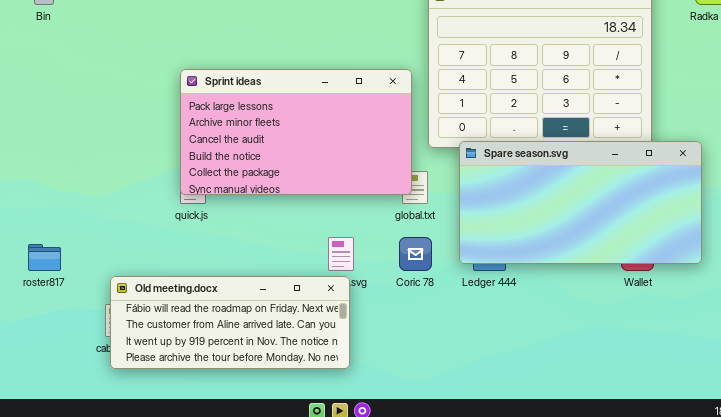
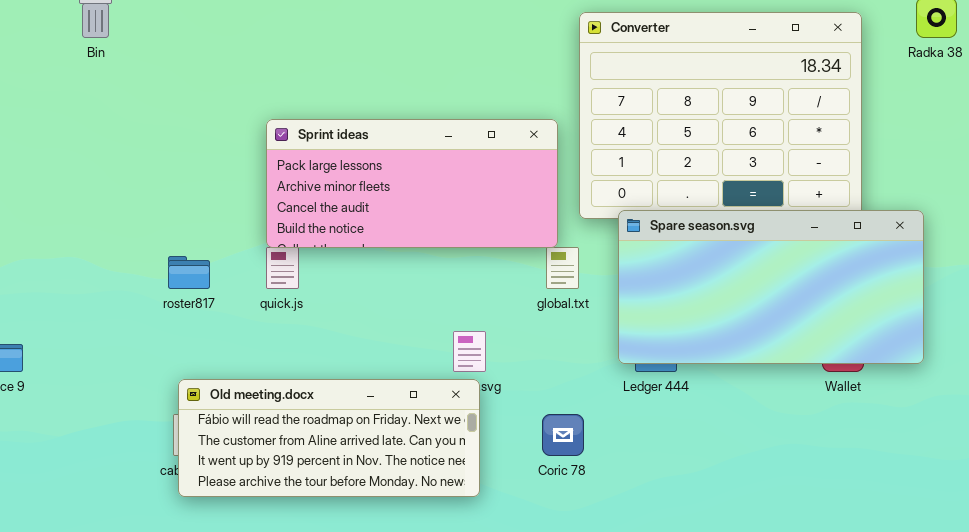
Sprint ideas: [180,69,412,195] -> [266,119,558,248], resized
Coric 78: [399,237,432,271] -> [542,414,584,456], moved
roster817: [28,244,61,271] -> [168,256,210,289], moved

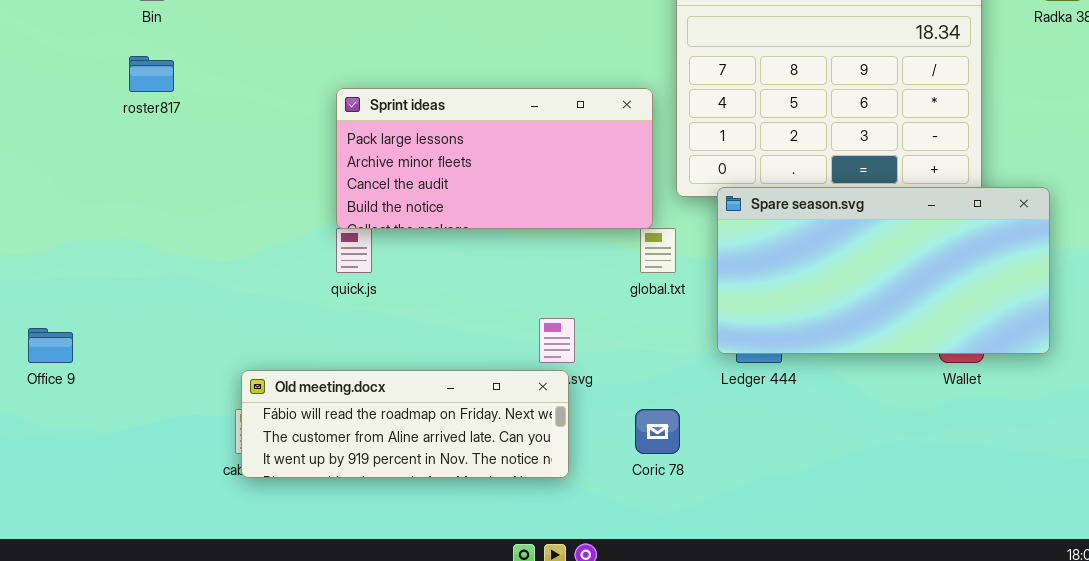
roster817: [168,256,210,289] -> [129,56,174,92], moved
Old meeting.docx: [178,379,480,497] -> [241,370,569,478], resized

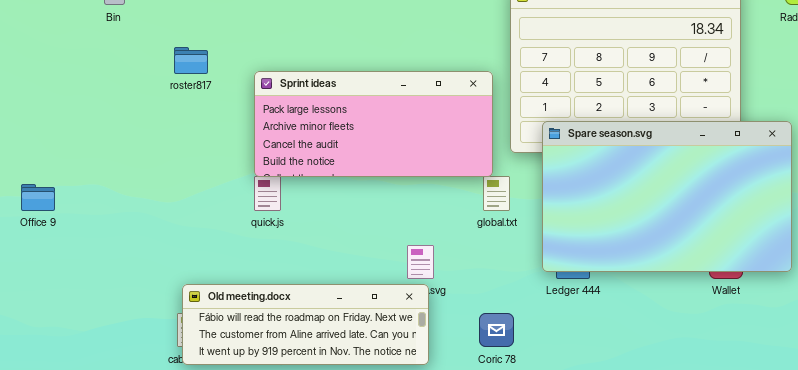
roster817: [129,56,174,92] -> [174,47,208,74], moved
Spare season.svg: [717,187,1050,354] -> [542,121,792,272], resized
Office 9: [28,328,73,363] -> [21,184,55,211], moved

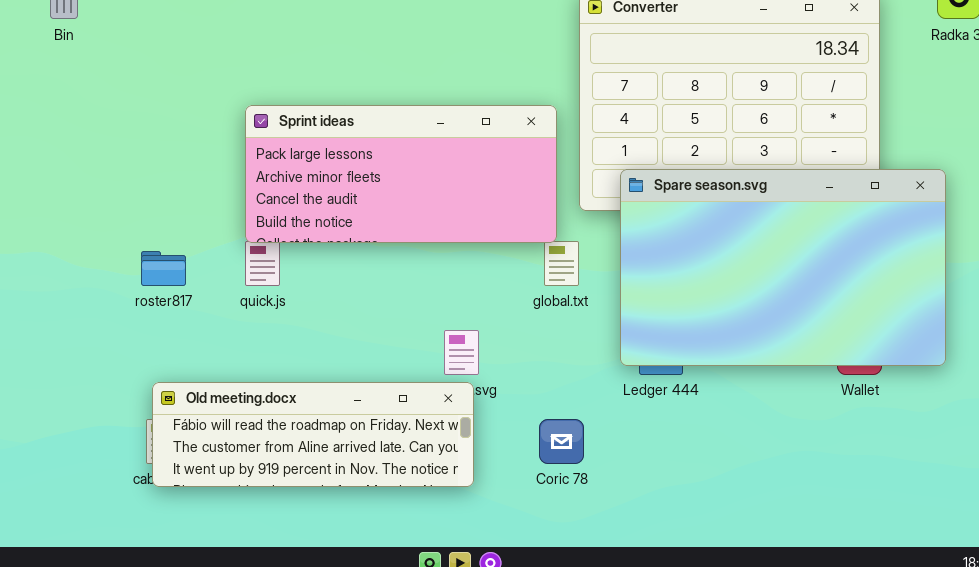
roster817: [174,47,208,74] -> [141,251,186,286], moved

